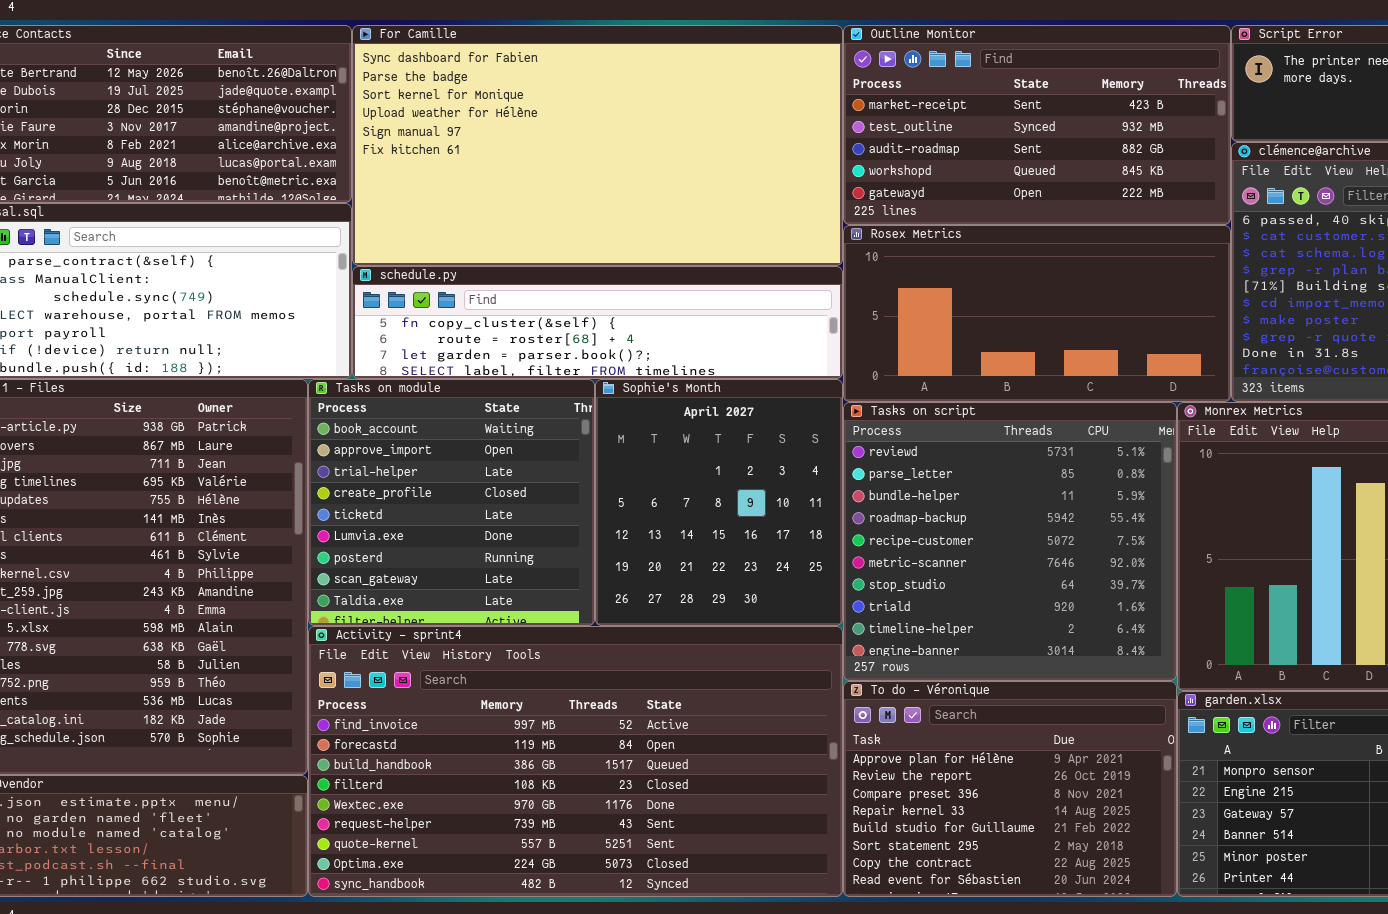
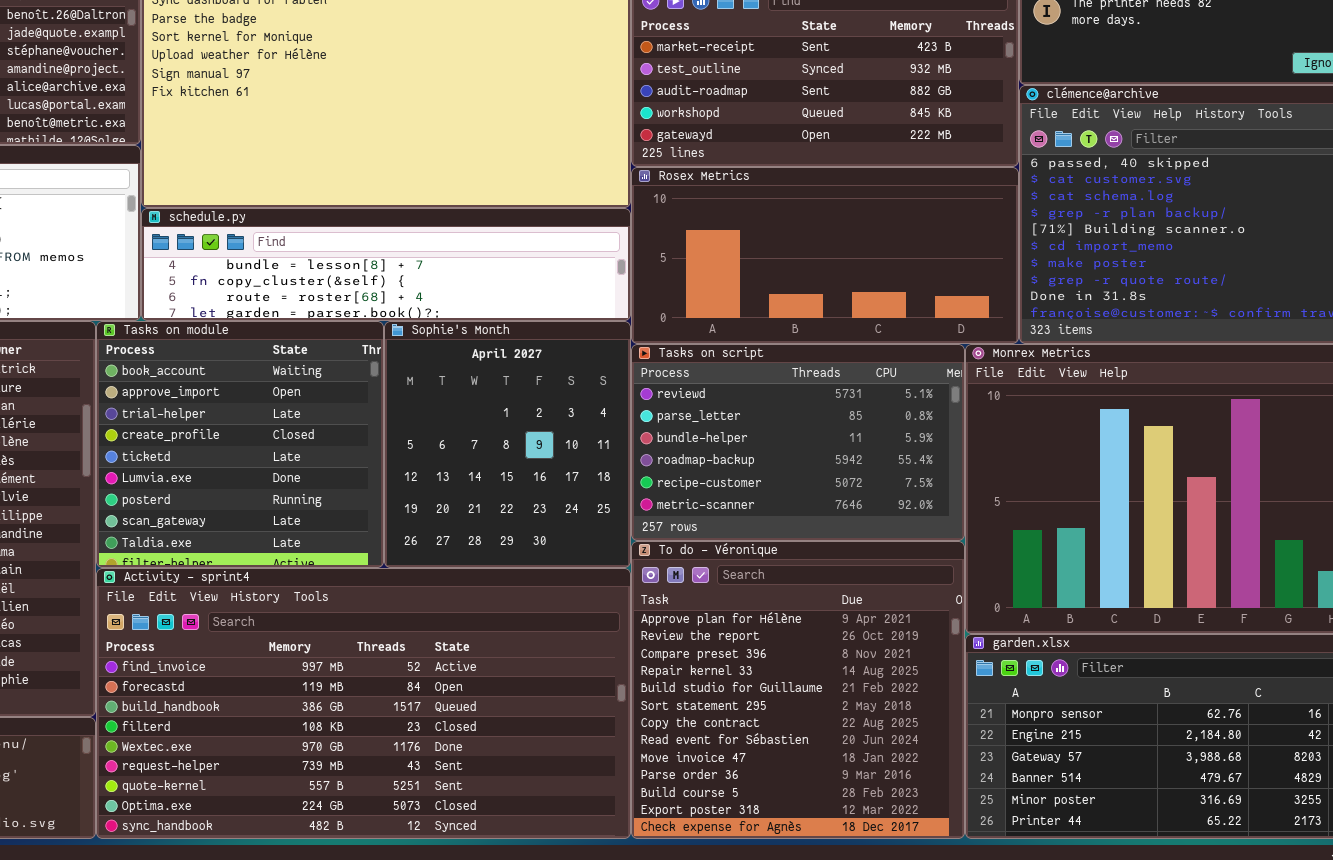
schedule.py: [352,266,843,379] -> [141,208,631,321], scrolled up 1 row
Tasks on script: [843,402,1177,681] -> [631,344,965,541], resized
To do - Véronique: [843,681,1177,897] -> [631,541,965,839], resized

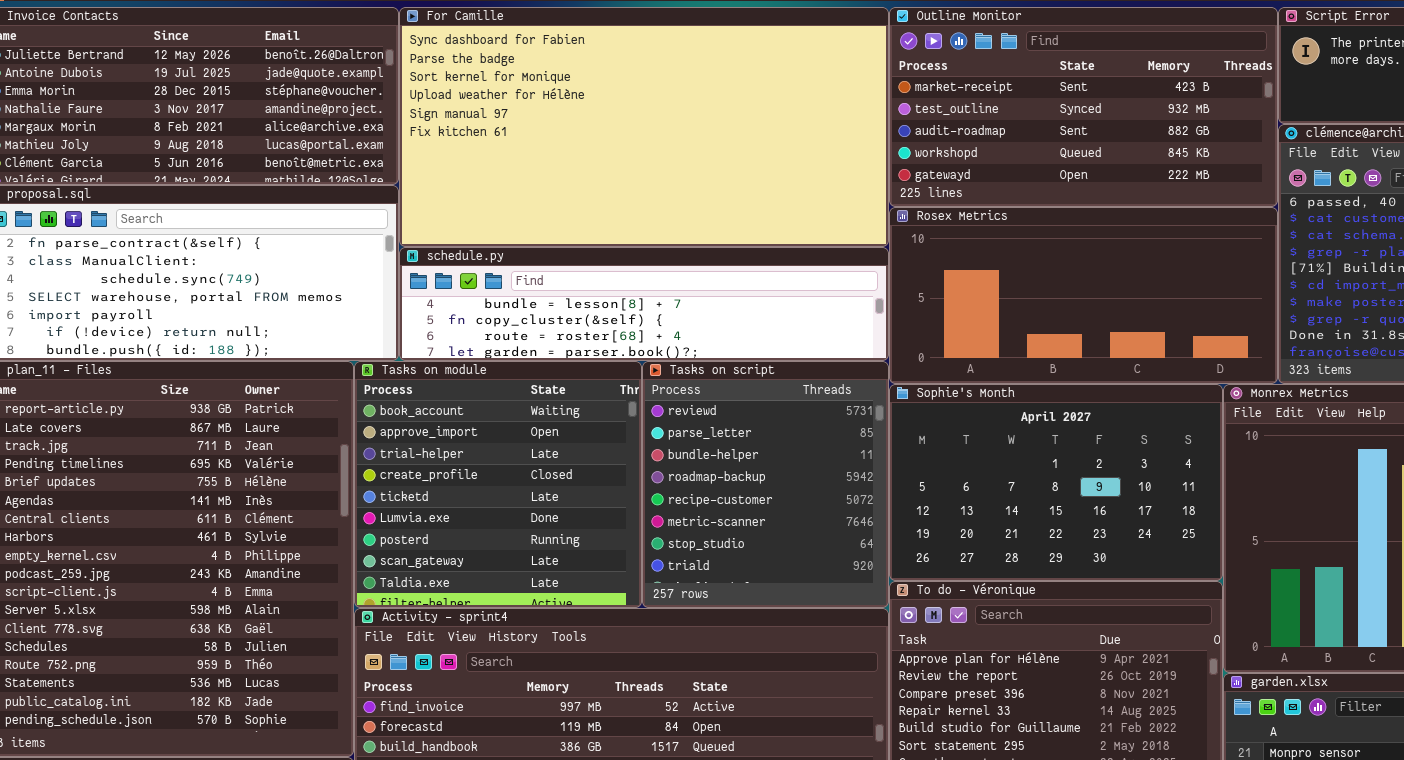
Sophie's Month: [384,321,631,568] -> [889,384,1223,581], moved, resized
Tasks on script: [631,344,965,541] -> [642,361,889,608], moved, resized

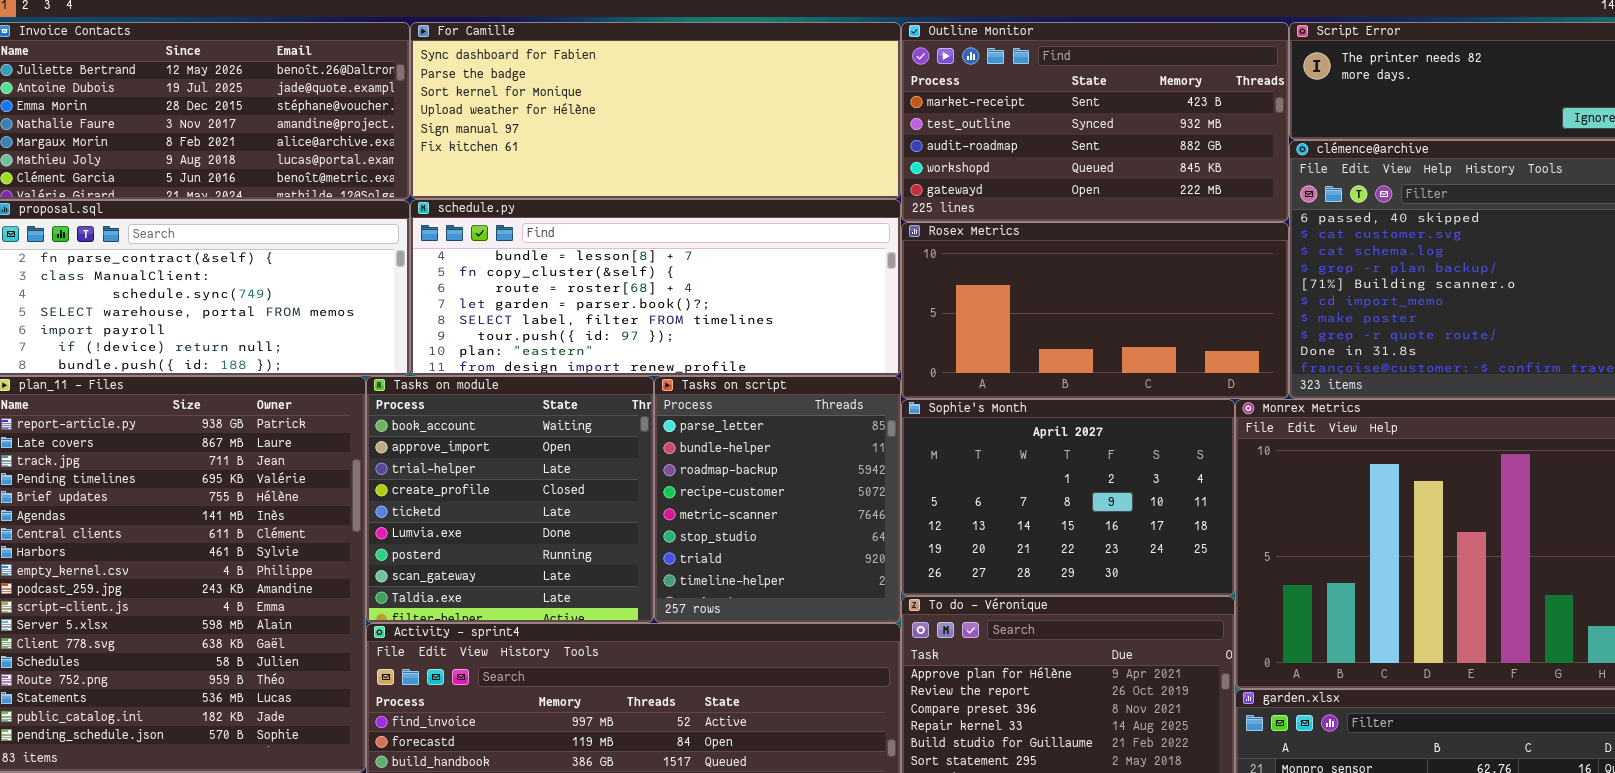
For Camille: [399,7,889,247] -> [410,22,901,199], resized
schedule.py: [399,247,889,361] -> [410,199,901,376], resized
Tasks on script: [642,361,889,608] -> [654,376,901,623], scrolled down 1 row

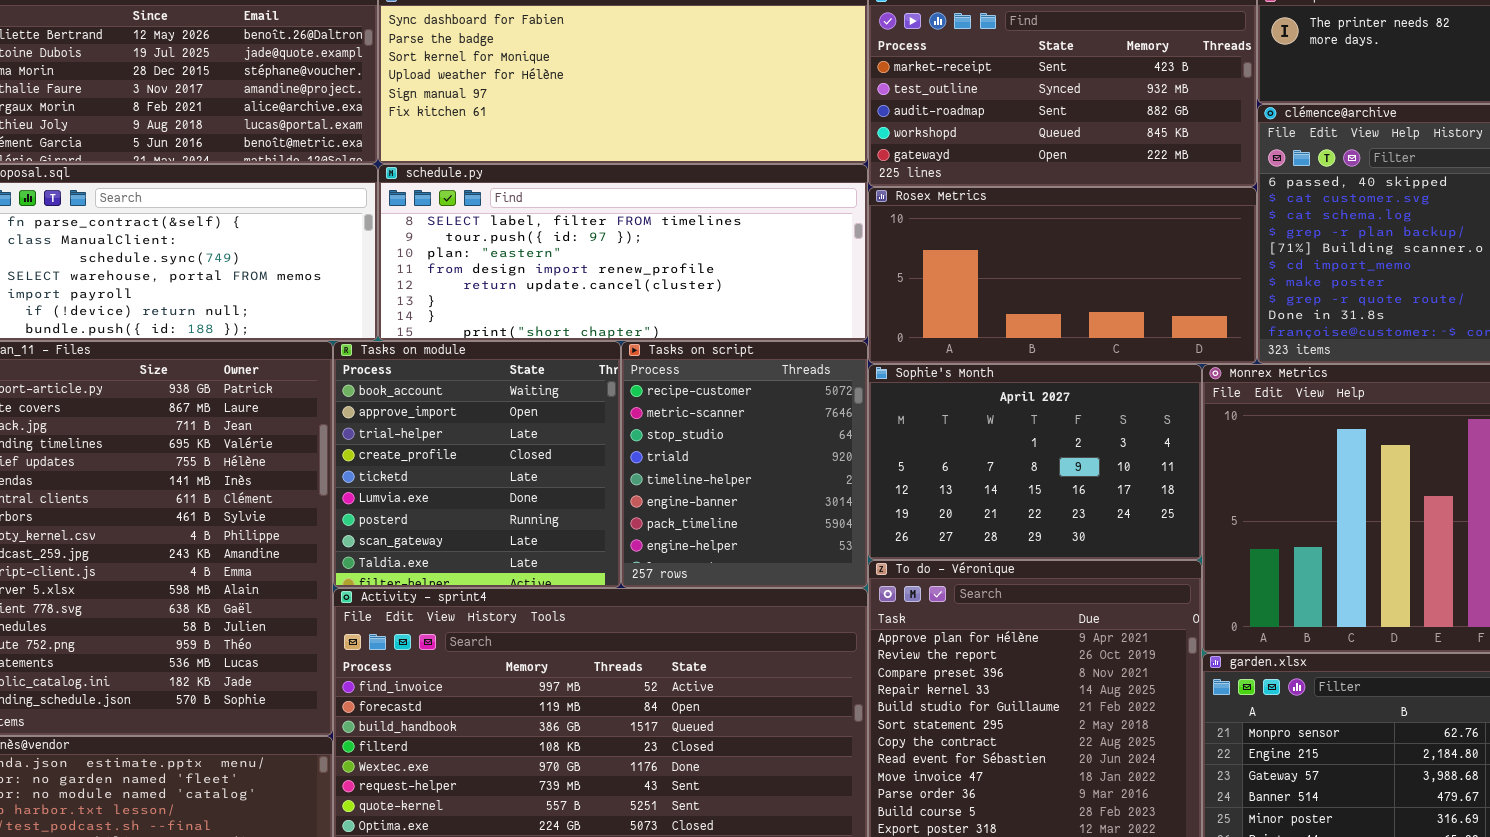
schedule.py: [410,199,901,376] -> [378,164,868,341], scrolled down 4 rows
Tasks on script: [654,376,901,623] -> [621,341,868,588], scrolled down 3 rows

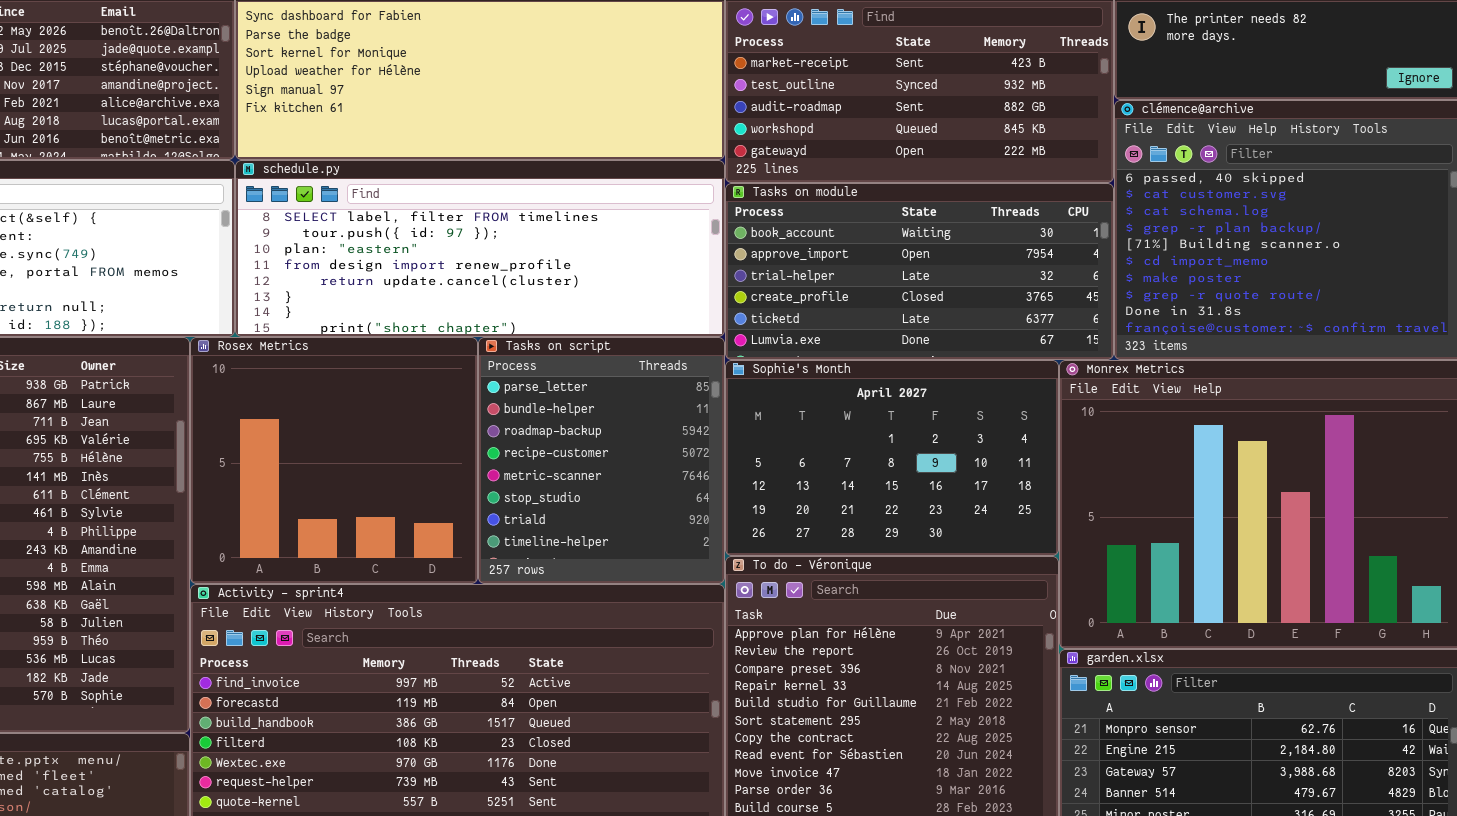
Rosex Metrics: [868,187,1257,364] -> [190,337,478,584], moved, resized
Tasks on module: [333,341,621,588] -> [725,183,1114,360], moved, resized
Tasks on script: [621,341,868,588] -> [478,337,725,584], scrolled up 3 rows

